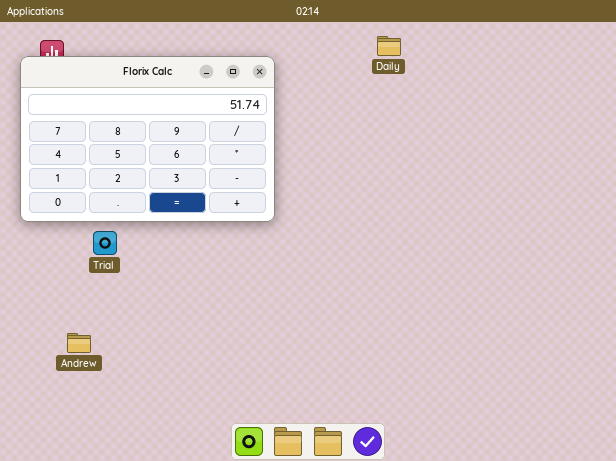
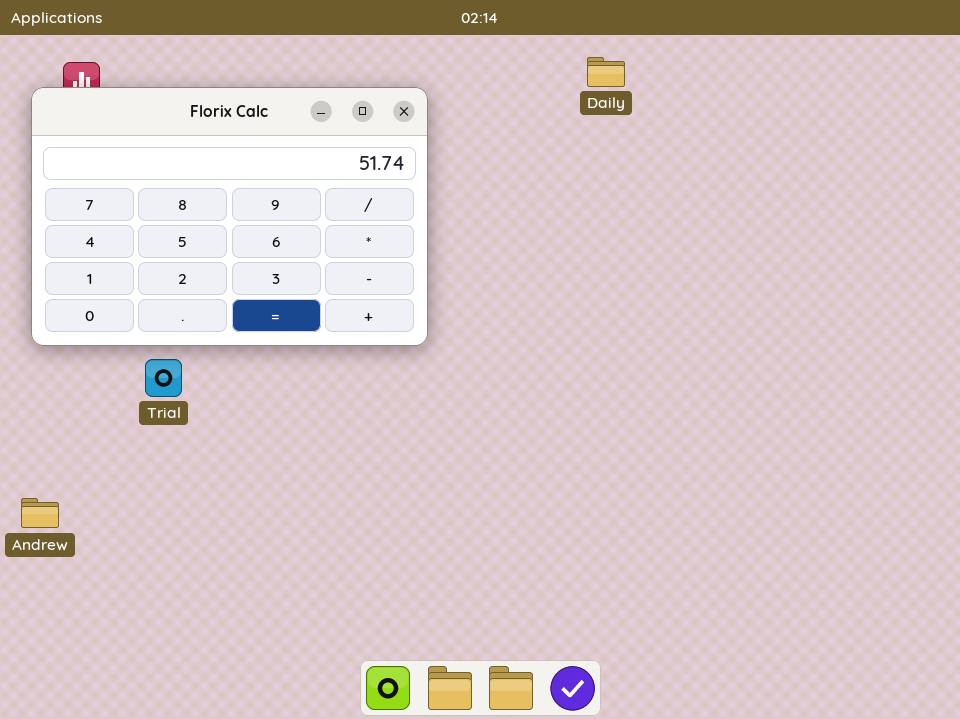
Andrew: [67,333,91,353] -> [21,498,59,528], moved

